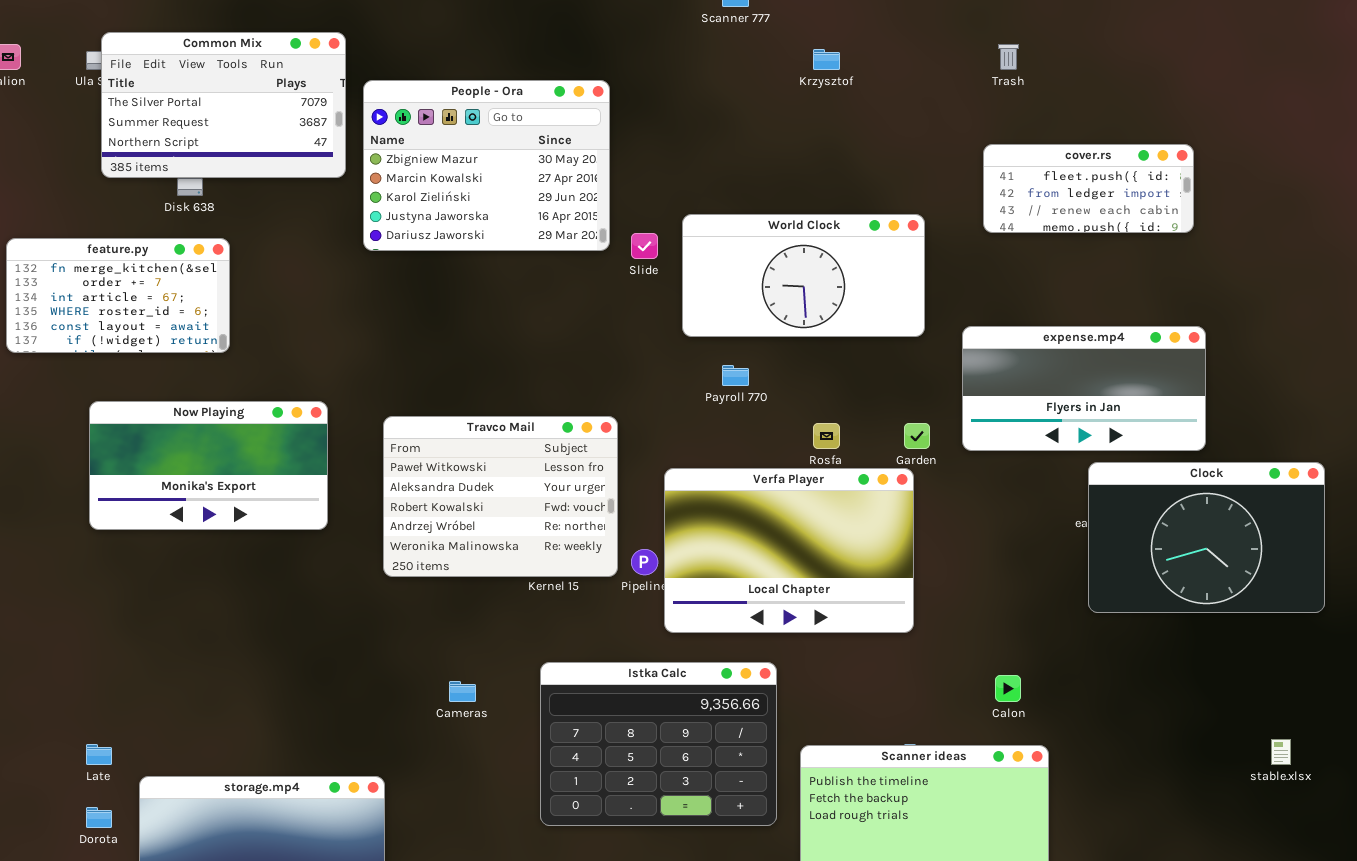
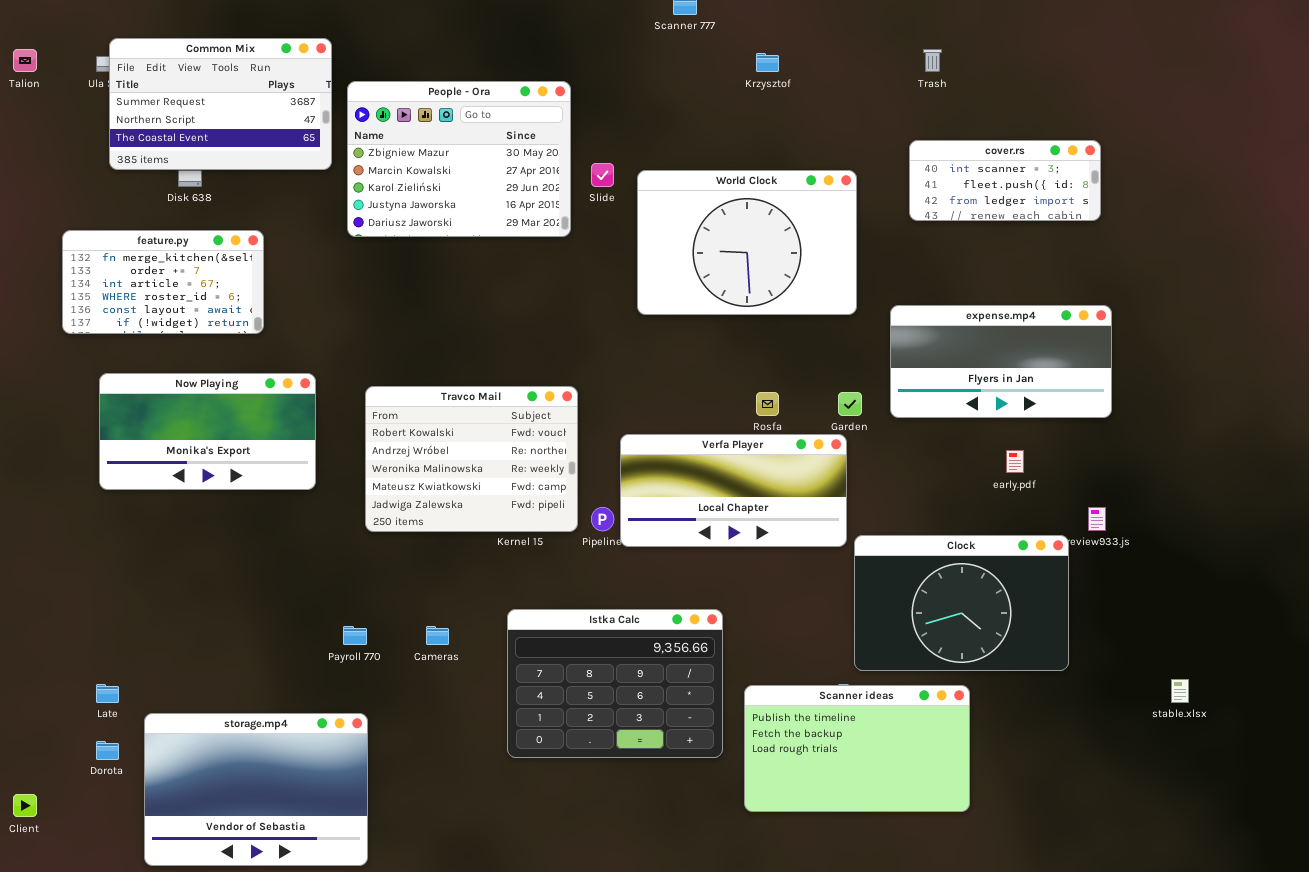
Common Mix: [101,32,346,178] -> [109,38,332,170], scrolled down 1 row
cover.rs: [983,144,1194,233] -> [909,140,1101,221], scrolled up 1 row
World Clock: [682,214,925,337] -> [637,170,857,315], resized
Slide: [631,233,658,259] -> [591,163,614,187], moved
feature.py: [6,238,230,353] -> [62,230,264,334], moved
Payroll 770: [722,365,749,386] -> [343,626,367,645], moved
Travco Mail: [383,416,618,577] -> [365,386,578,532], scrolled down 2 rows
Clock: [1088,462,1325,613] -> [854,535,1069,671], moved
Verfa Player: [664,468,914,633] -> [620,434,847,547], resized

